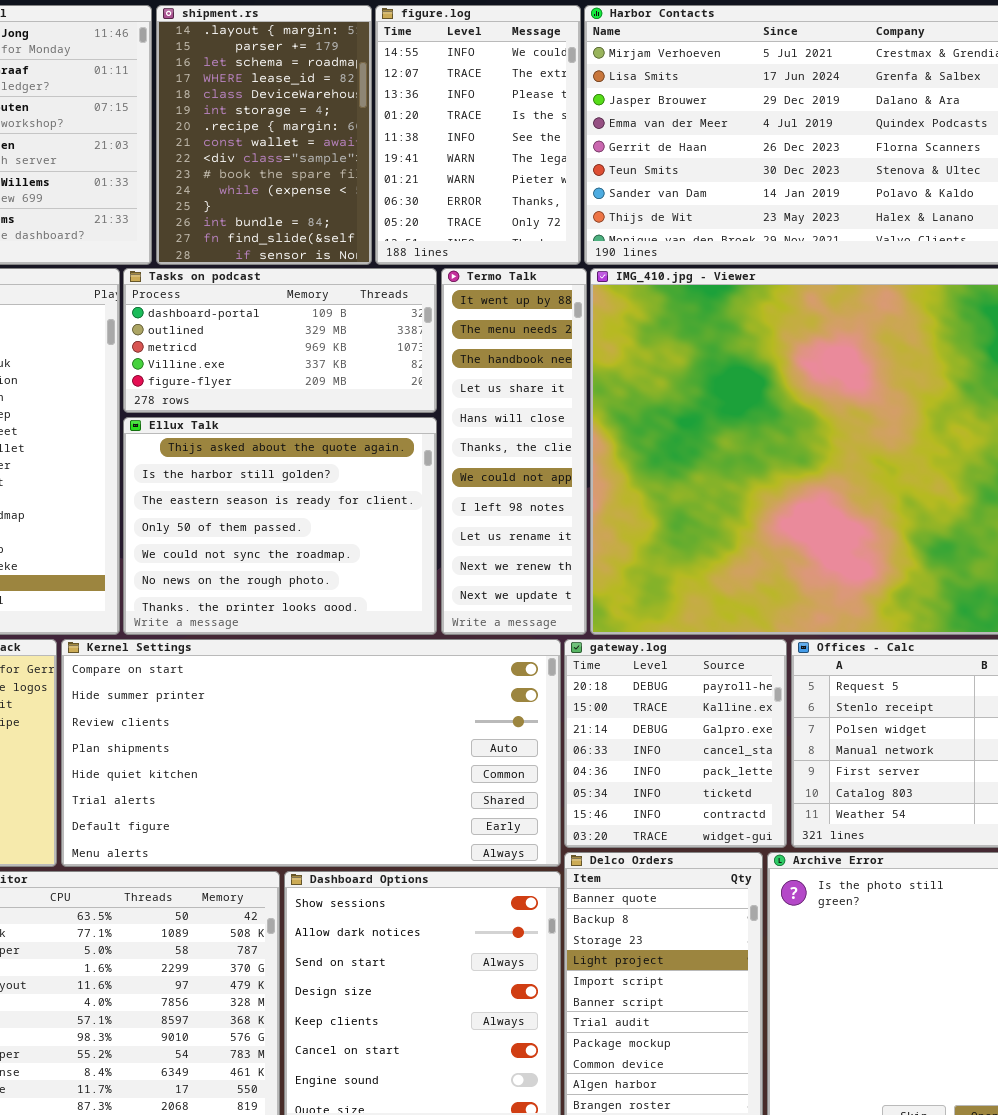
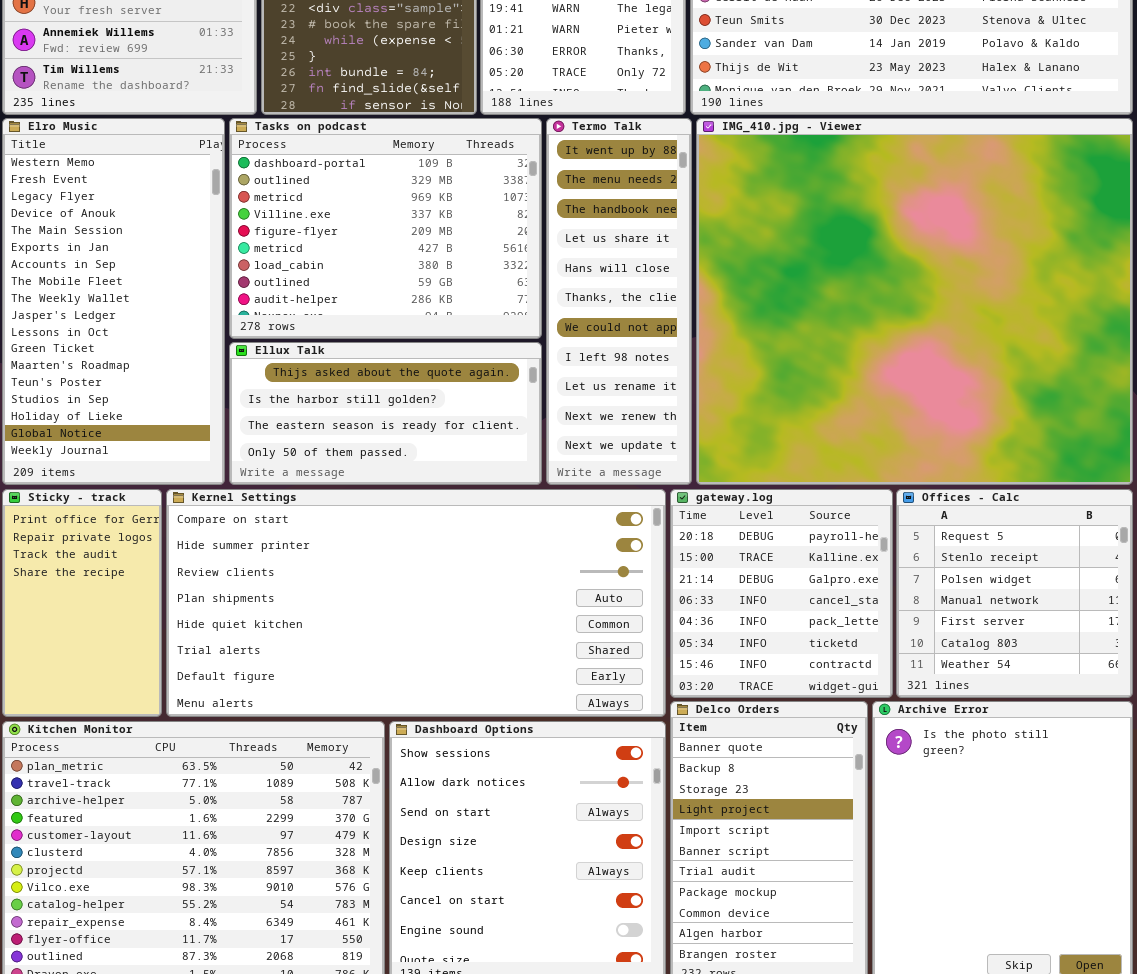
Tasks on podcast: [123,268,437,413] -> [229,118,542,339], resized
Ellux Talk: [123,417,437,635] -> [229,342,542,485], resized

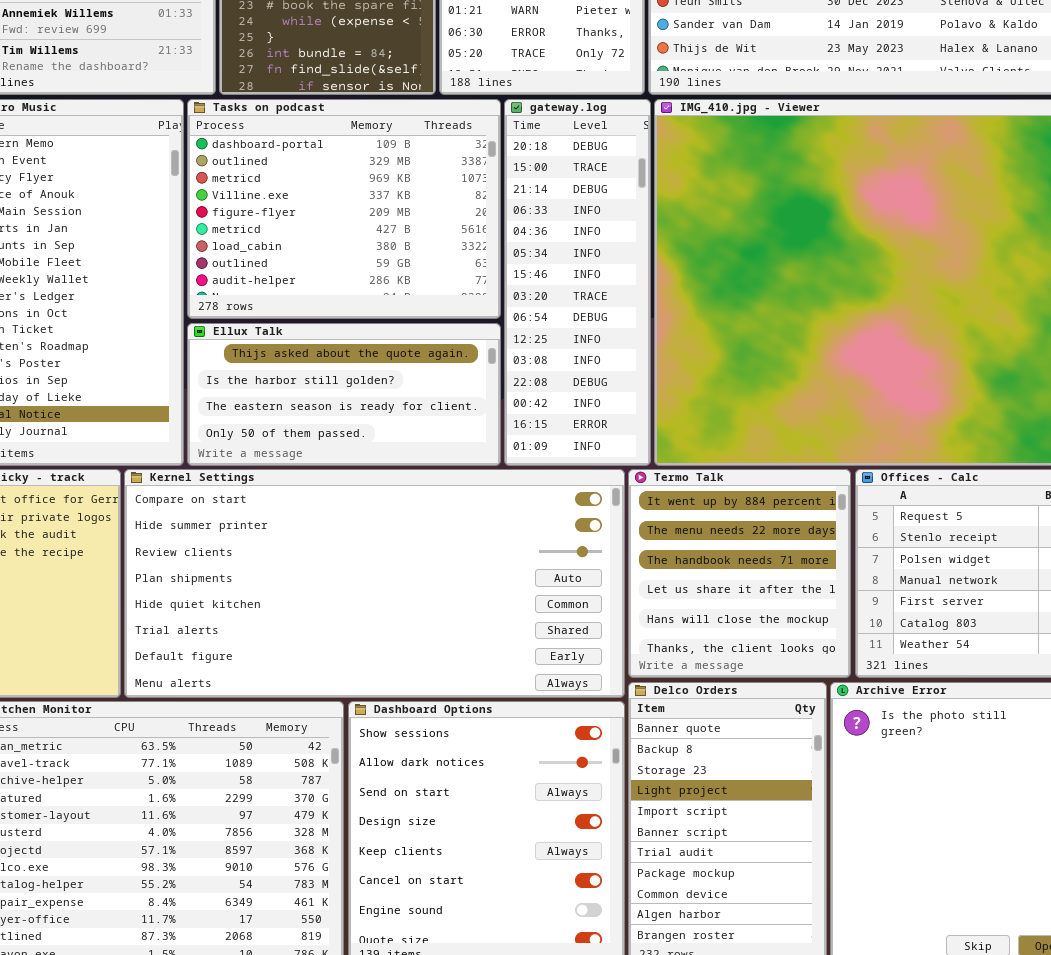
Termo Talk: [546,118,692,485] -> [628,469,851,678], moved, resized
gateway.log: [670,489,893,698] -> [504,99,651,466], moved, resized

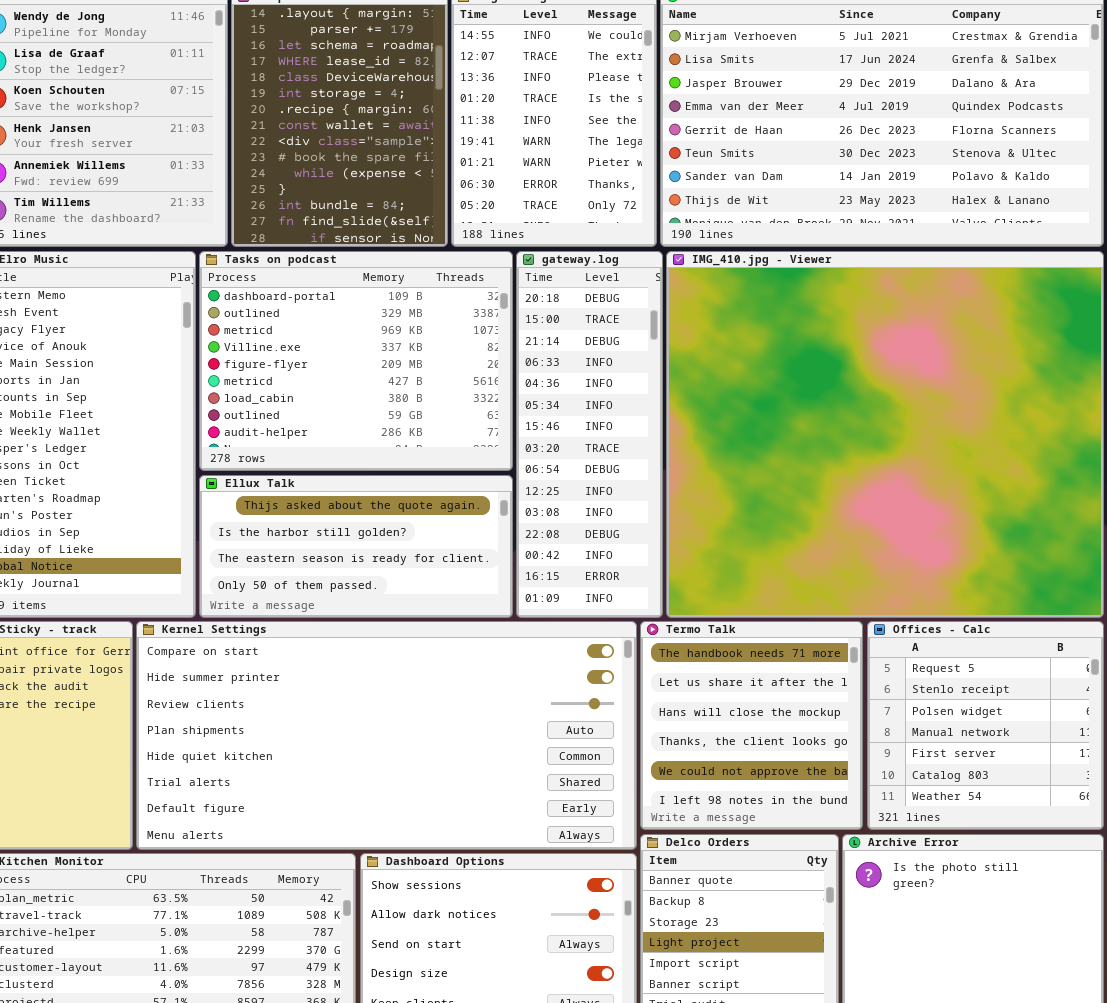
Termo Talk: [628,469,851,678] -> [640,621,863,830], scrolled down 2 rows

